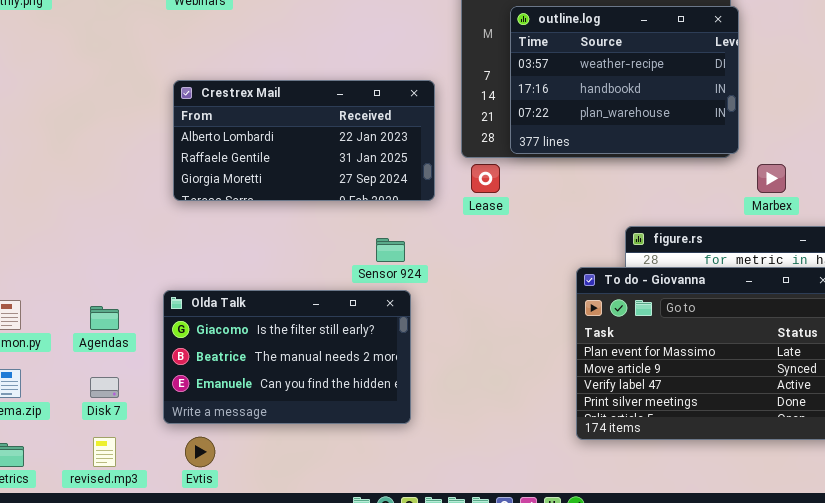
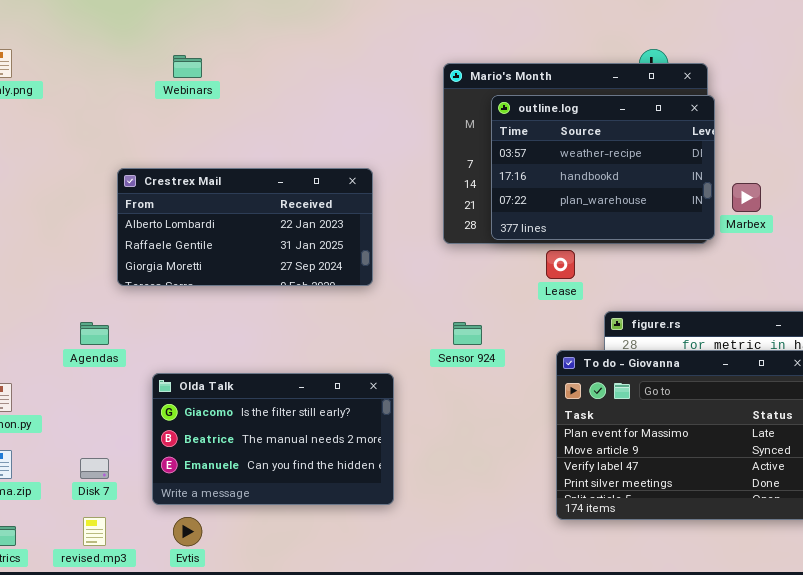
Crestrex Mail: [173,80,435,201] -> [117,168,373,286], moved
Lease: [471,164,500,193] -> [546,250,575,279], moved
Marbex: [757,164,786,193] -> [732,183,761,212], moved
Sensor 924: [376,238,405,262] -> [453,322,482,345], moved
Agendas: [90,306,119,330] -> [80,322,109,345], moved

